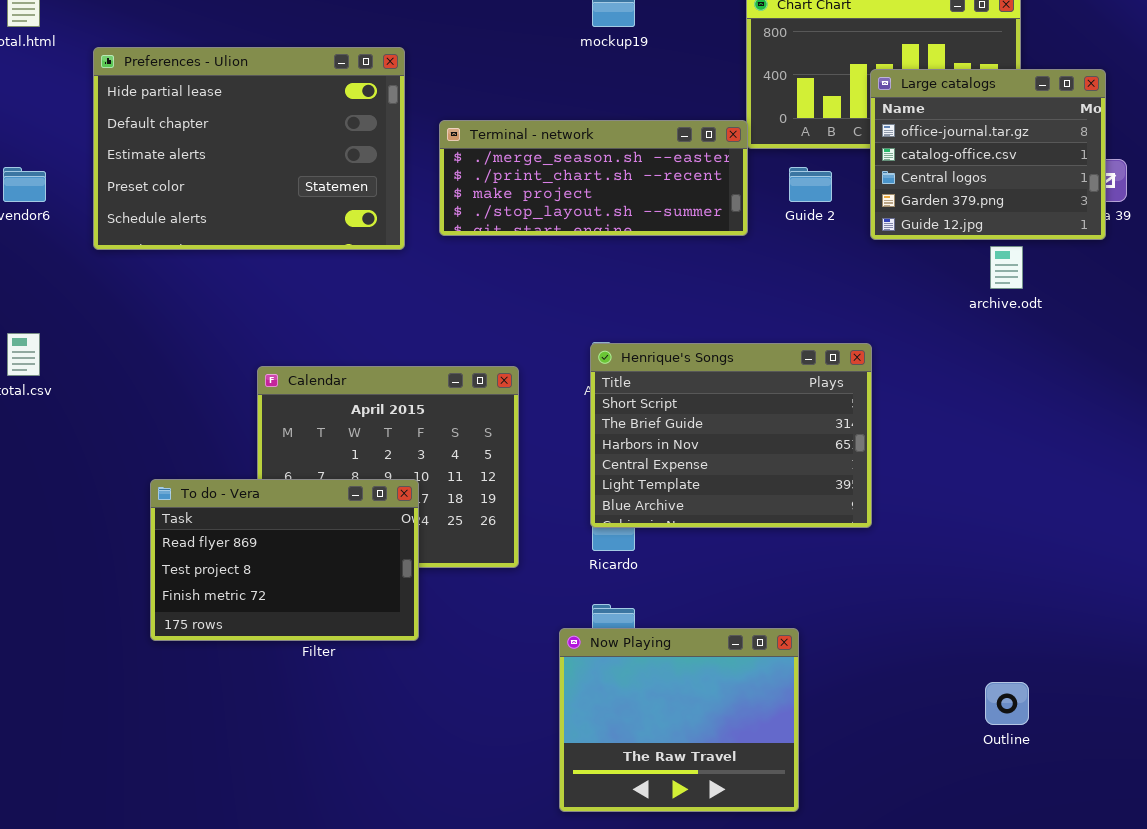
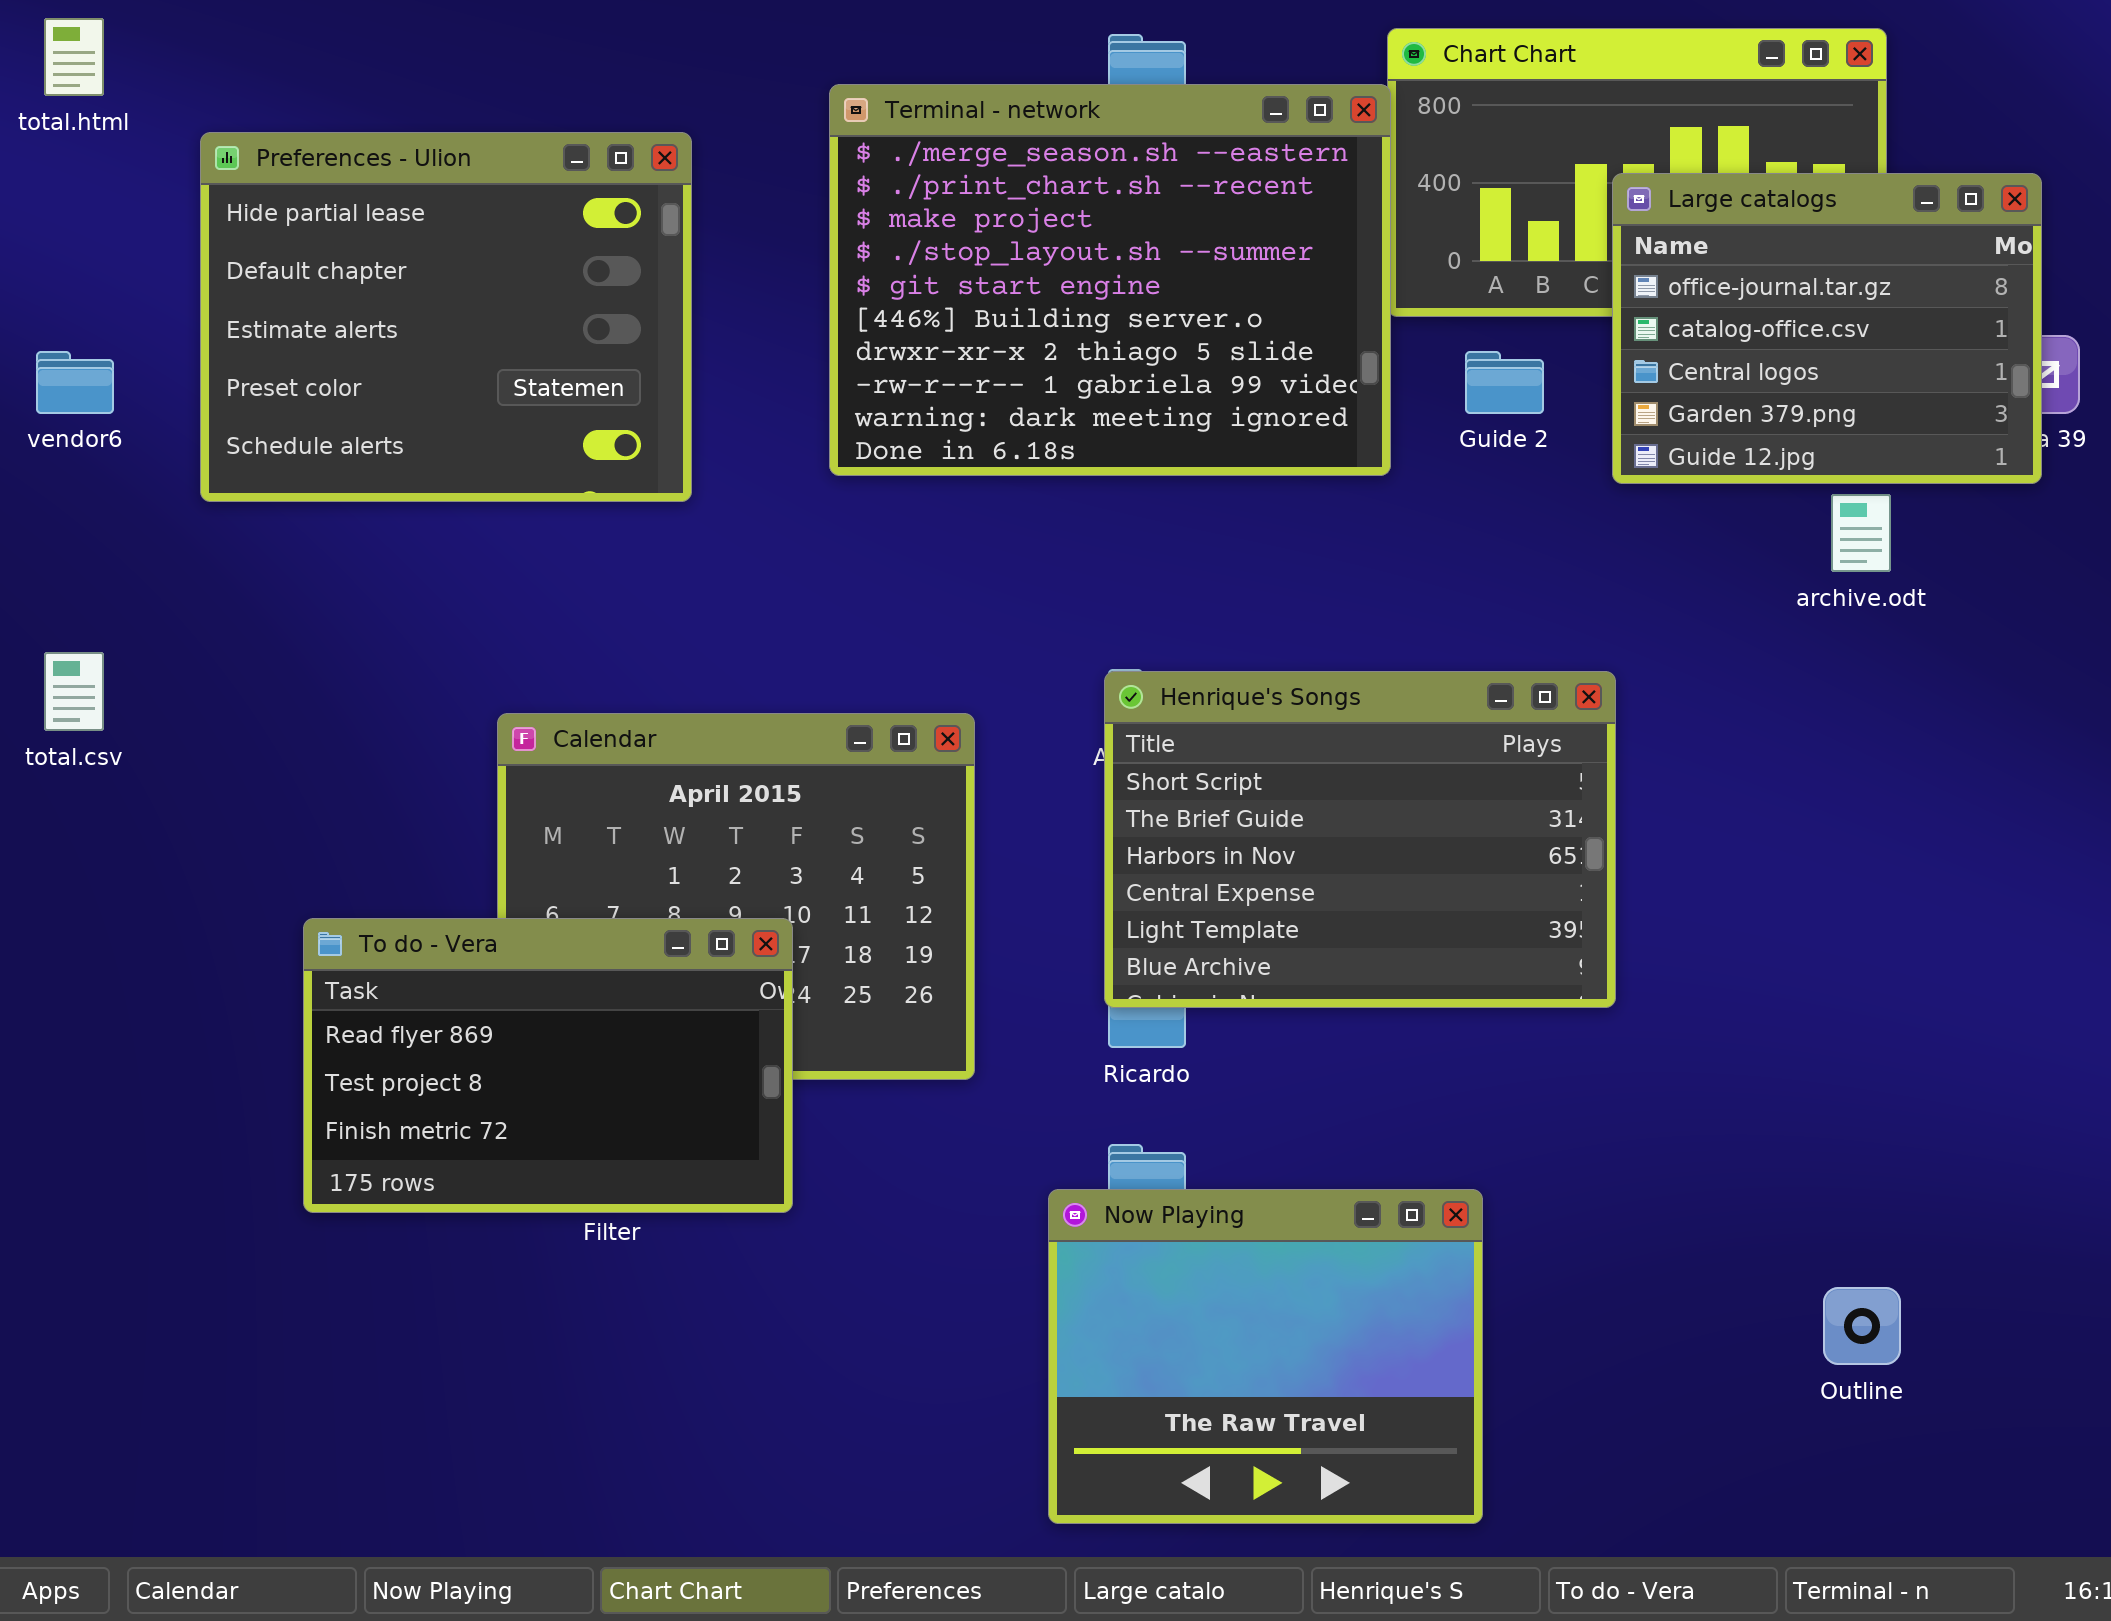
Preferences - Ulion: [93,47,405,250] -> [200,132,692,502], resized
Terminal - network: [439,120,748,236] -> [829,84,1391,476], resized

